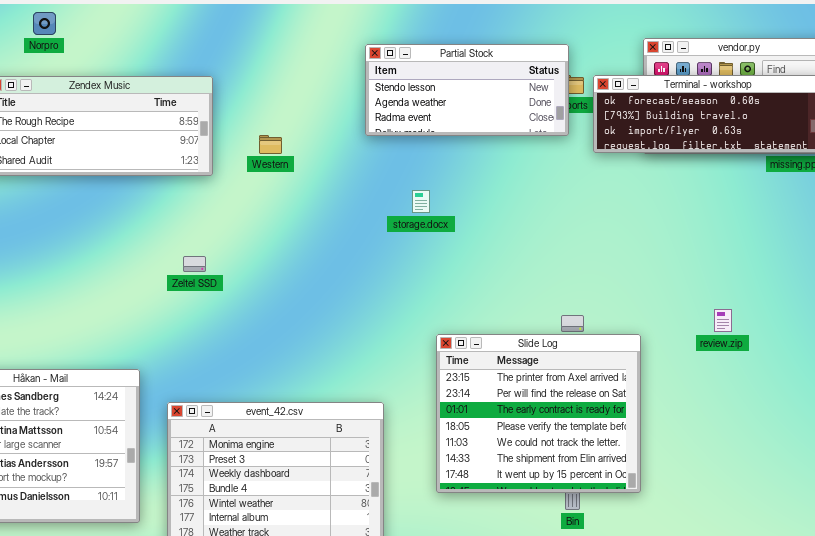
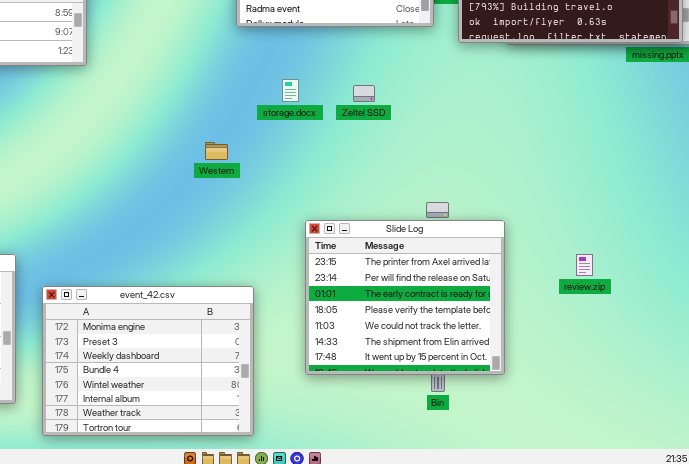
Western: [259,135,282,154] -> [205,142,228,160], moved
Zeltel SSD: [183,256,206,272] -> [353,85,375,102], moved
review.zip: [714,309,732,332] -> [576,254,593,276], moved

